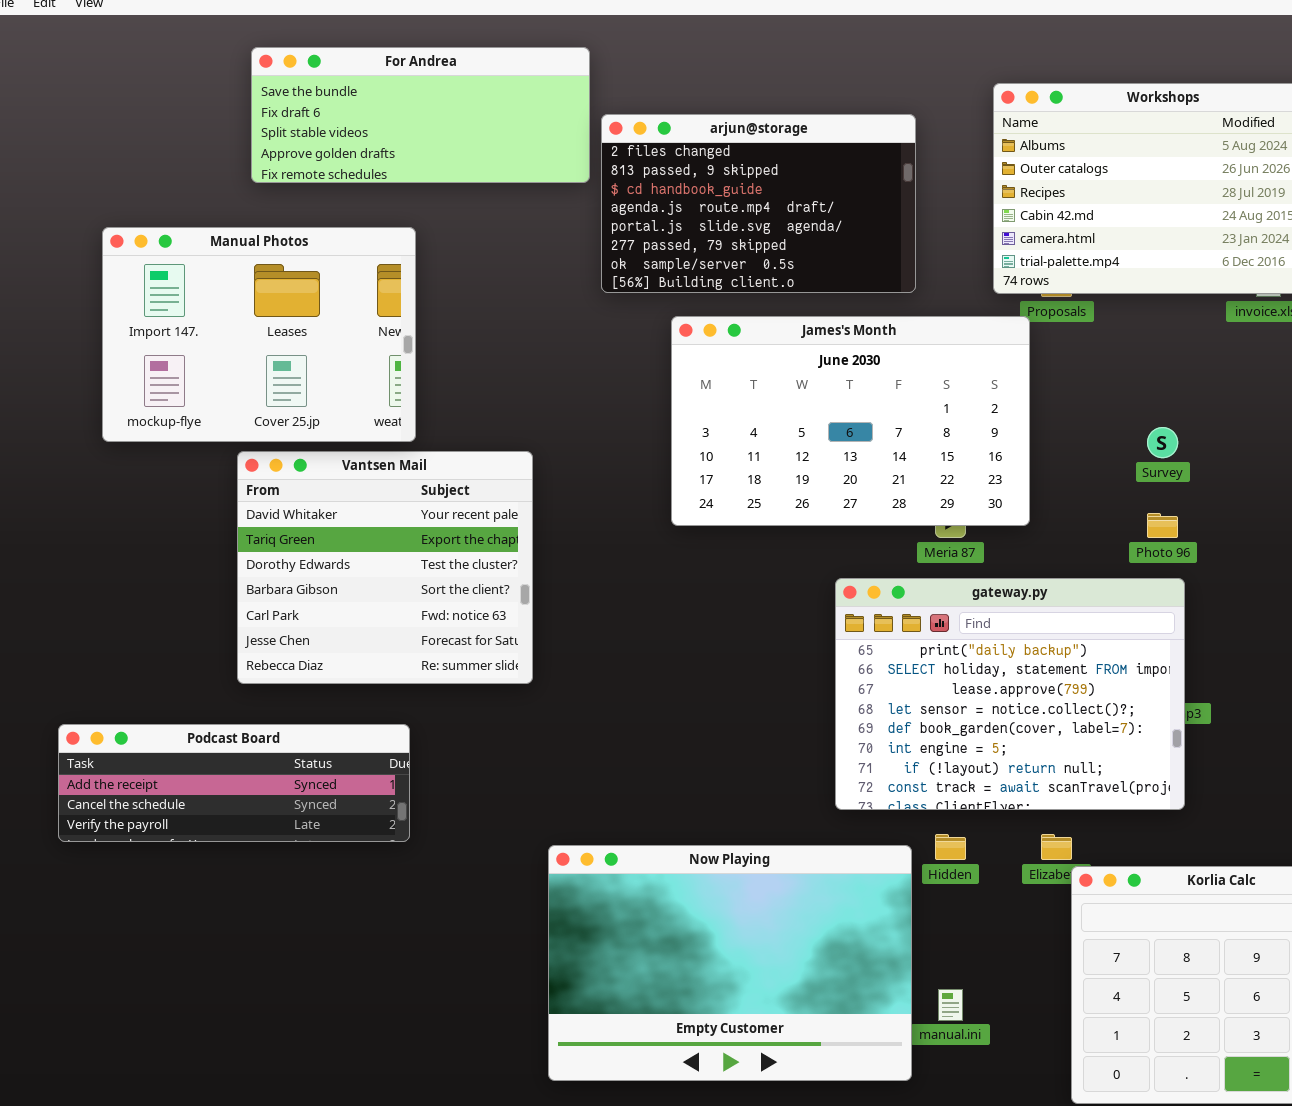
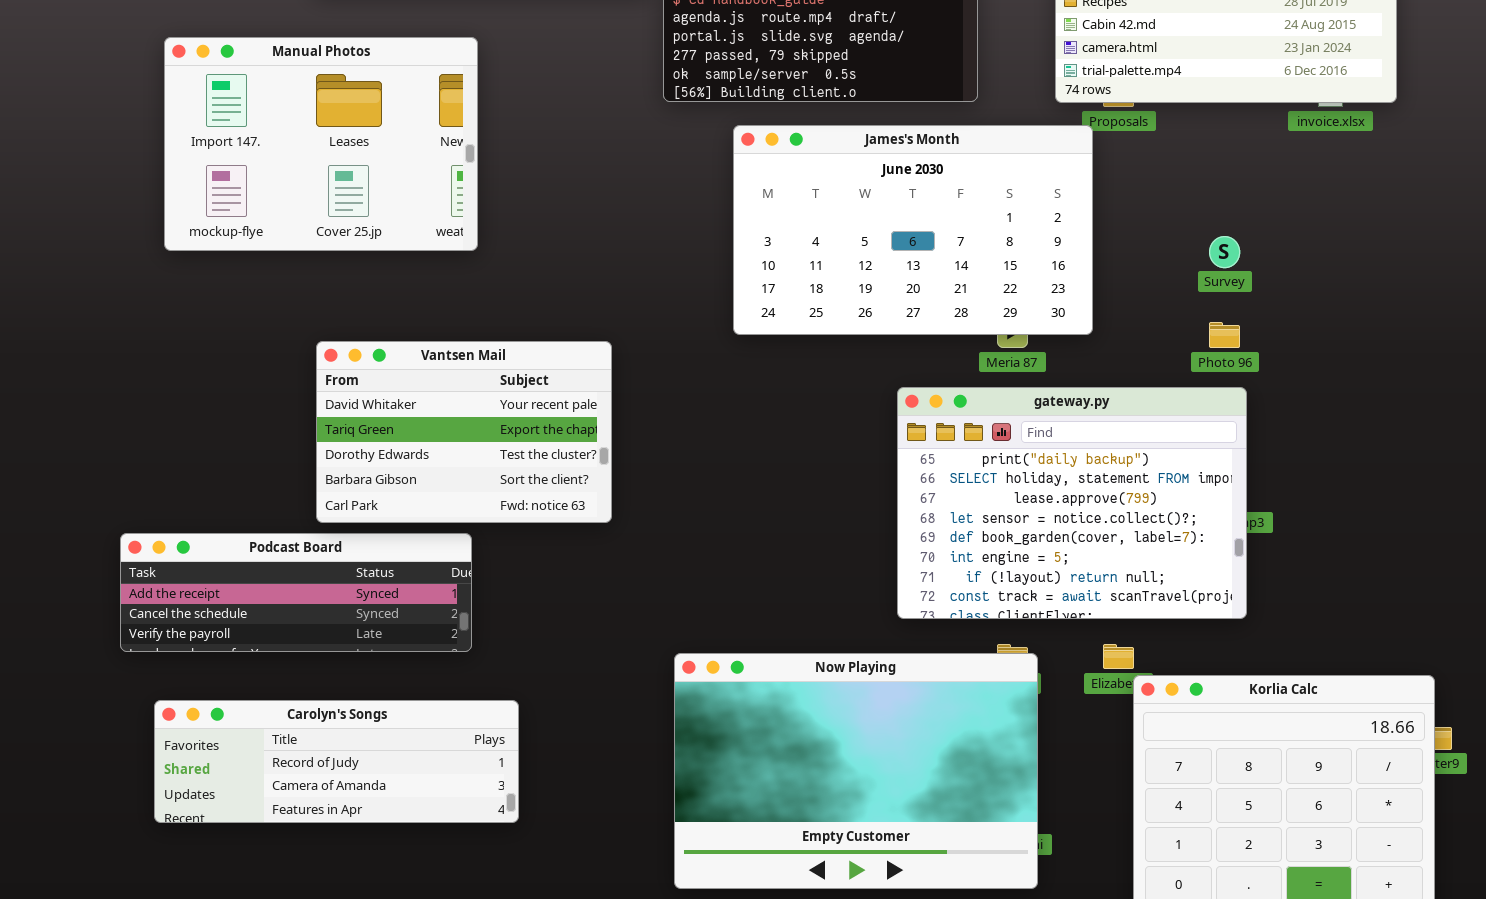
Vantsen Mail: [237,451,533,684] -> [316,341,612,523], moved, resized
Now Playing: [548,845,912,1081] -> [674,653,1038,889], moved
Carolyn's Songs: none -> [154,700,519,823], opened

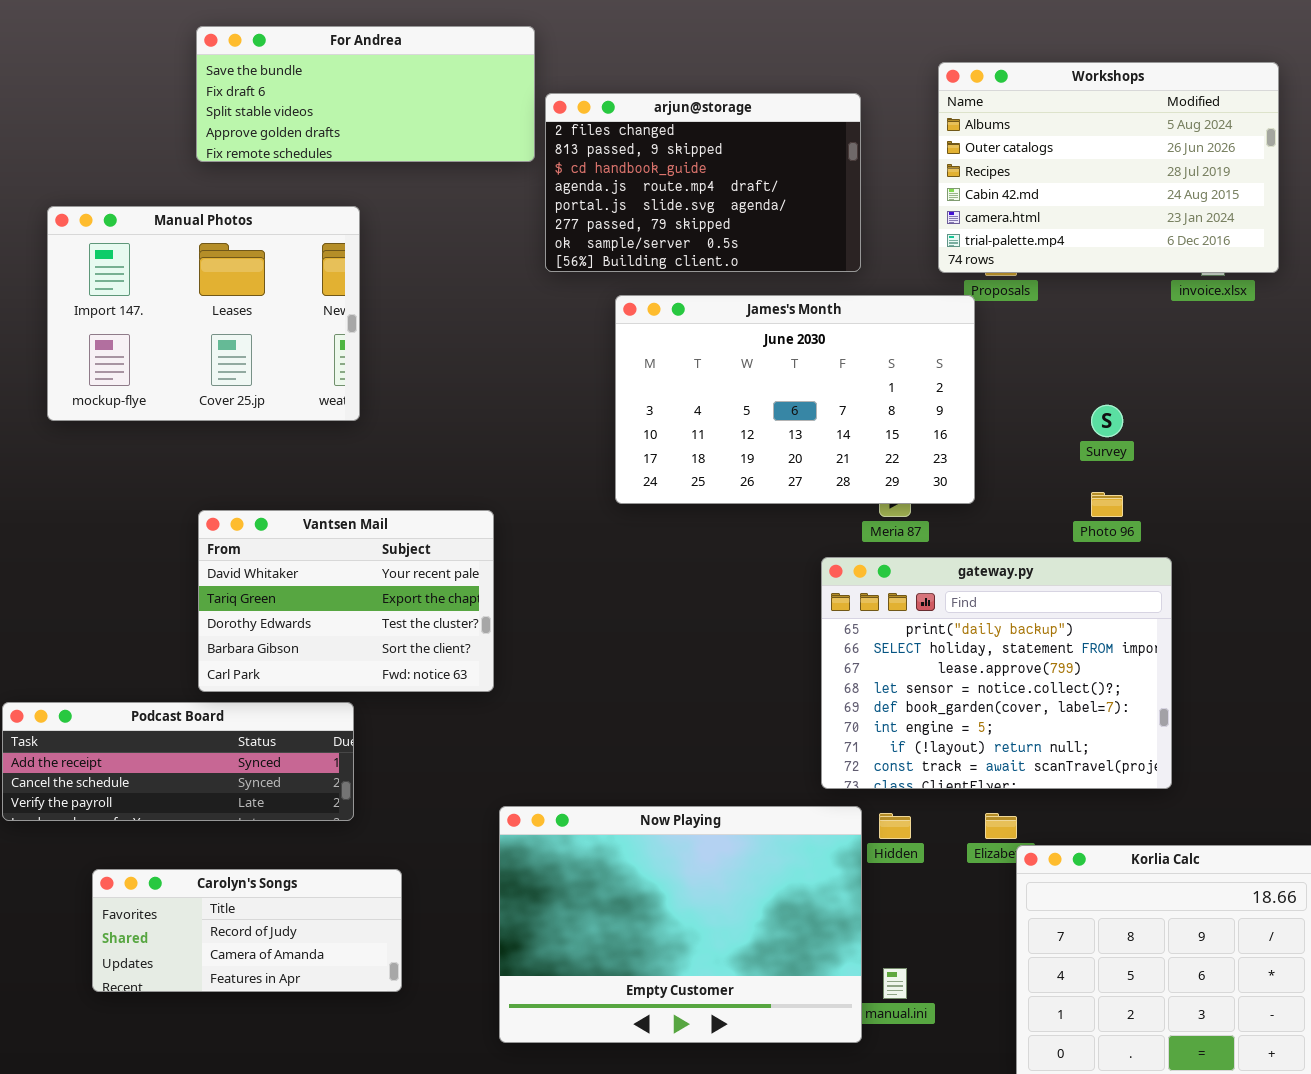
gateway.py: [897,387,1247,619] -> [821,557,1172,789], moved
Now Playing: [674,653,1038,889] -> [499,806,862,1043], moved
Carolyn's Songs: [154,700,519,823] -> [92,869,402,992], resized

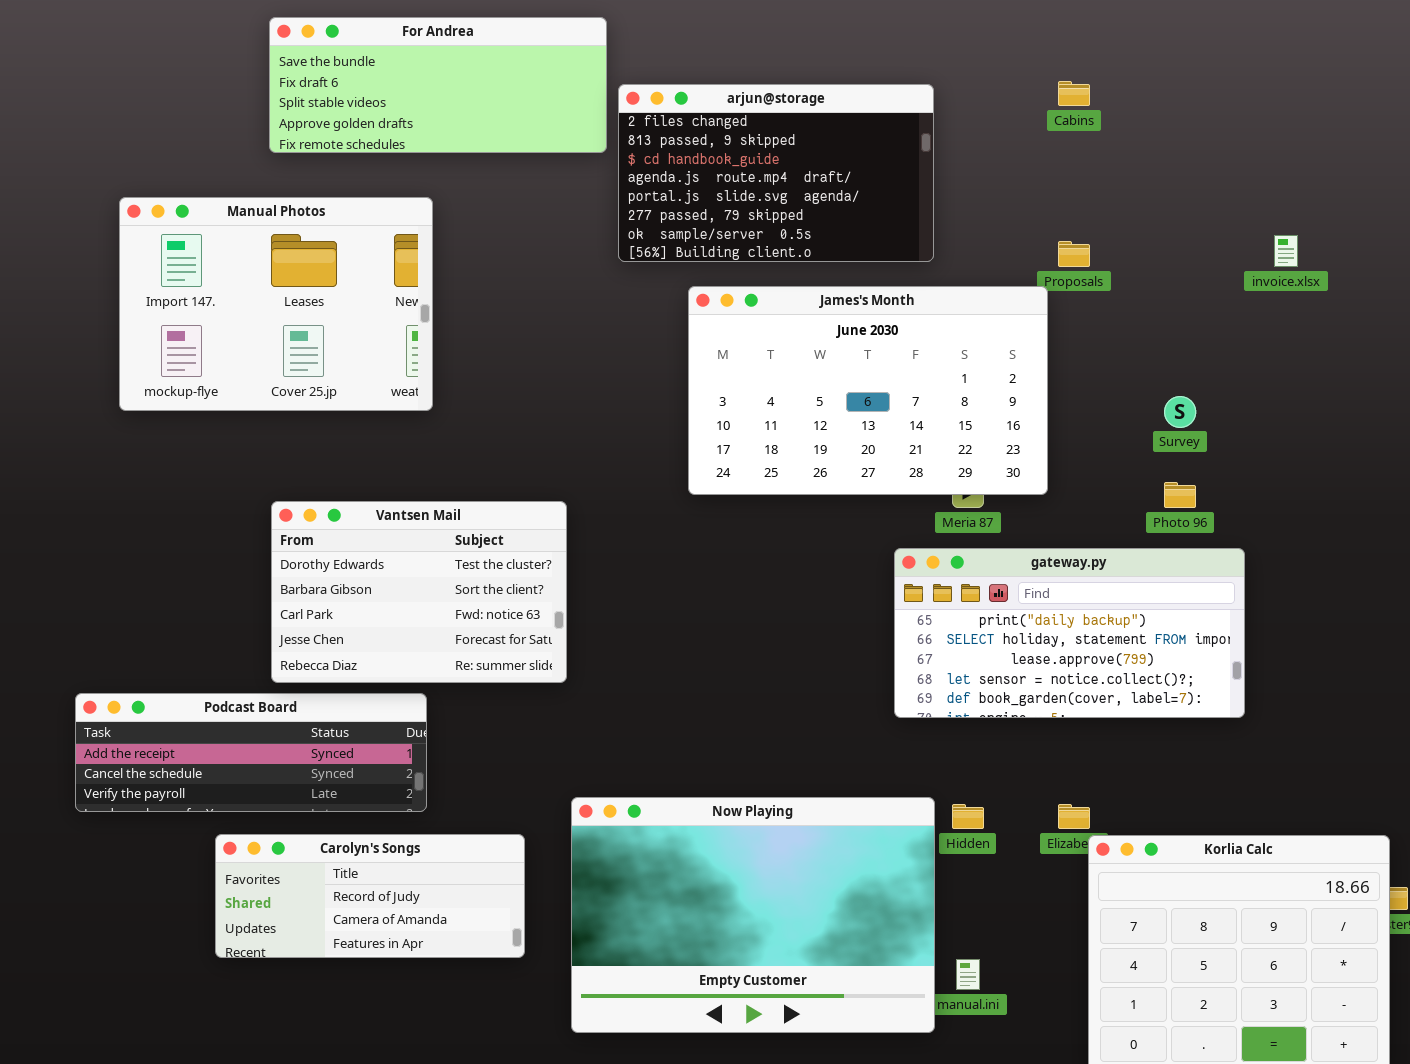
Workshops: [938,62,1279,273] -> none, closed
Vantsen Mail: [198,510,494,692] -> [271,501,567,683], scrolled down 2 rows
gateway.py: [821,557,1172,789] -> [894,548,1245,718], resized
Carolyn's Songs: [92,869,402,992] -> [215,834,525,958], moved

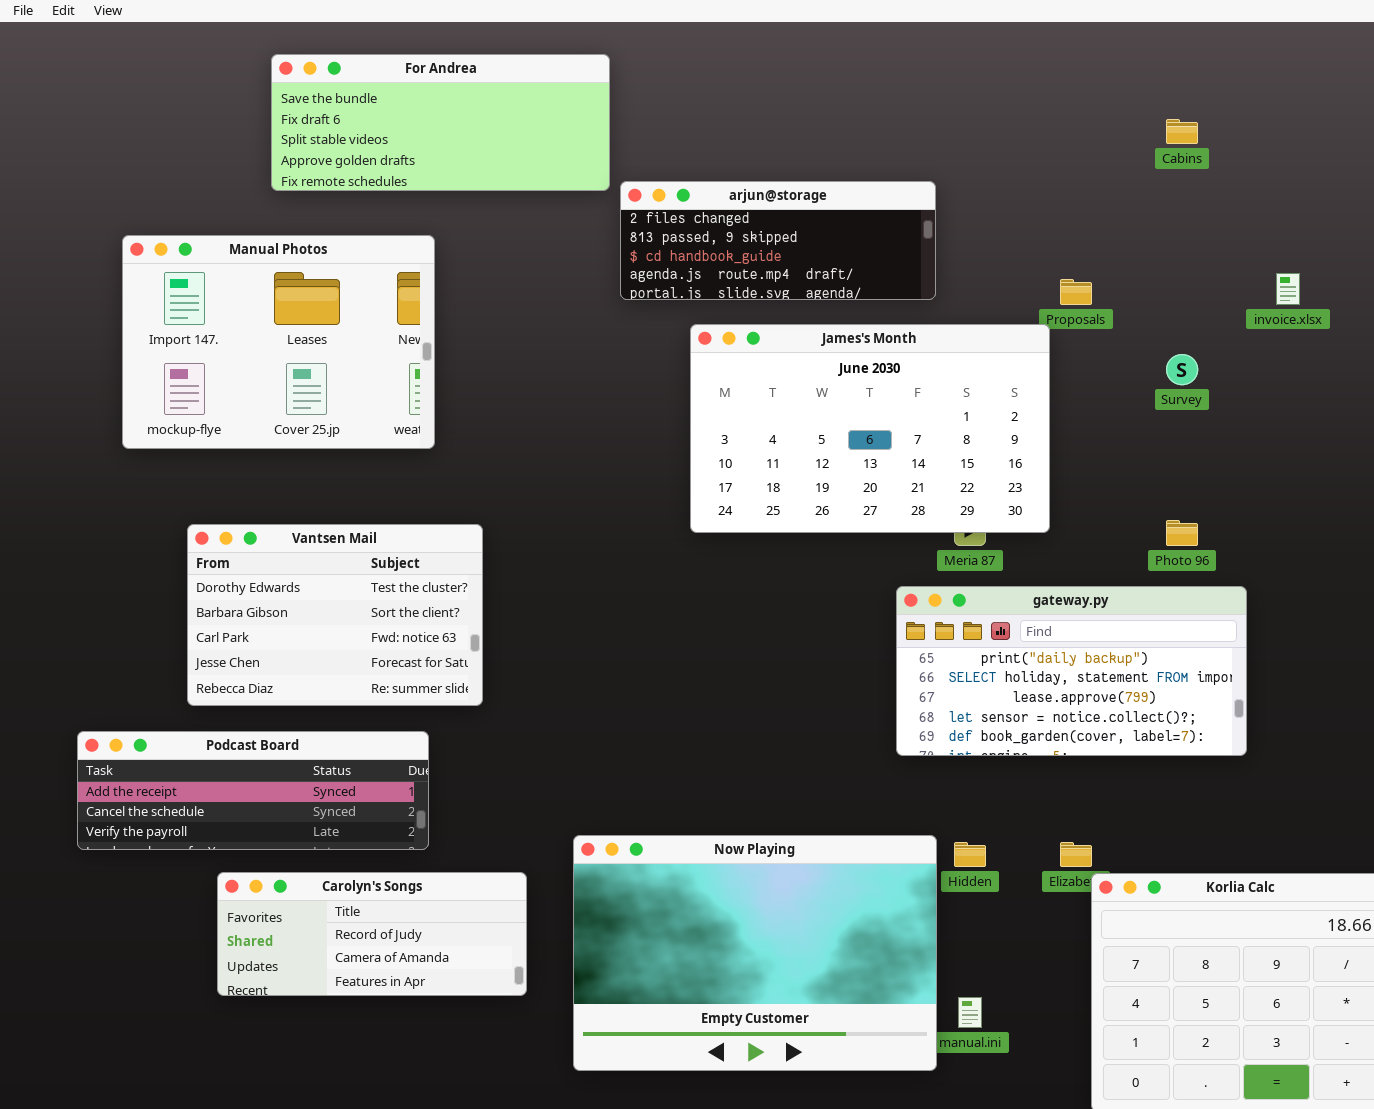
Cabins: [1058,81,1090,106] -> [1166,119,1198,144], moved
arjun@storage: [618,84,934,262] -> [620,181,936,300], resized
Survey: [1164,396,1196,428] -> [1166,354,1198,385], moved
Vantsen Mail: [271,501,567,683] -> [187,524,483,706], moved

